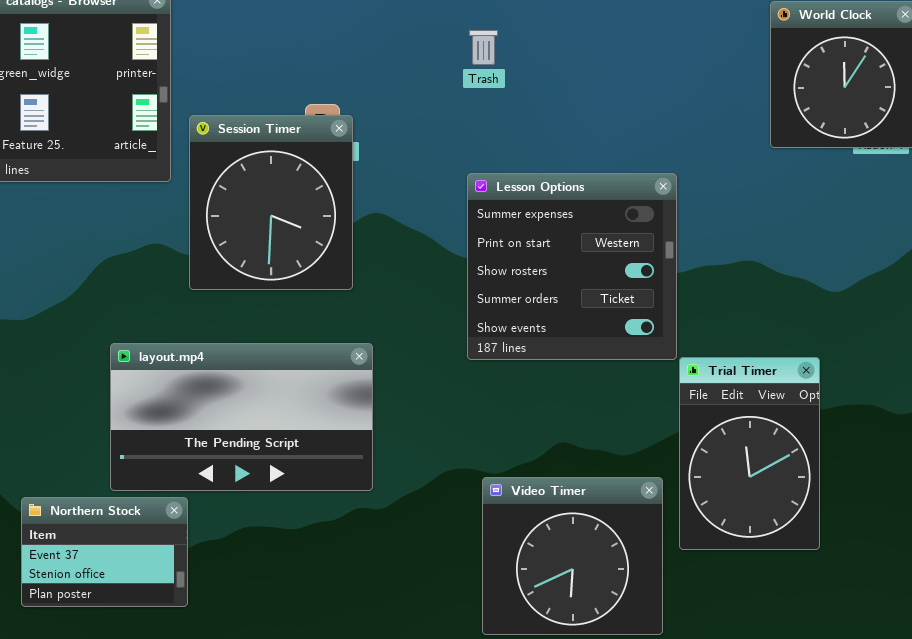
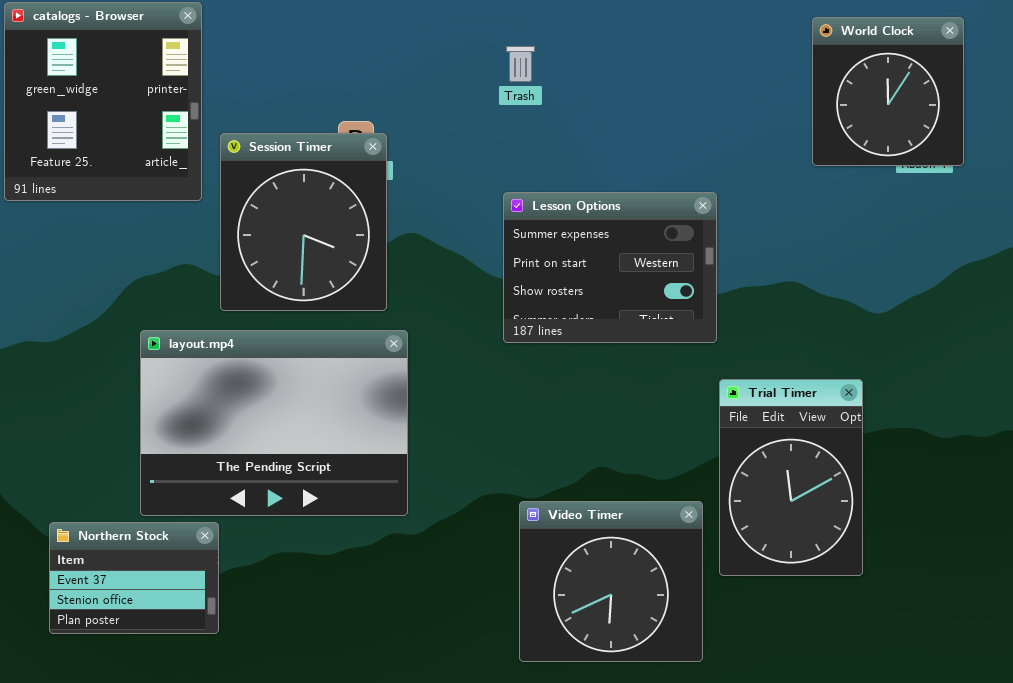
Lesson Options: [467,173,677,360] -> [503,192,717,343], resized
layout.mp4: [110,343,373,491] -> [140,330,408,516], resized

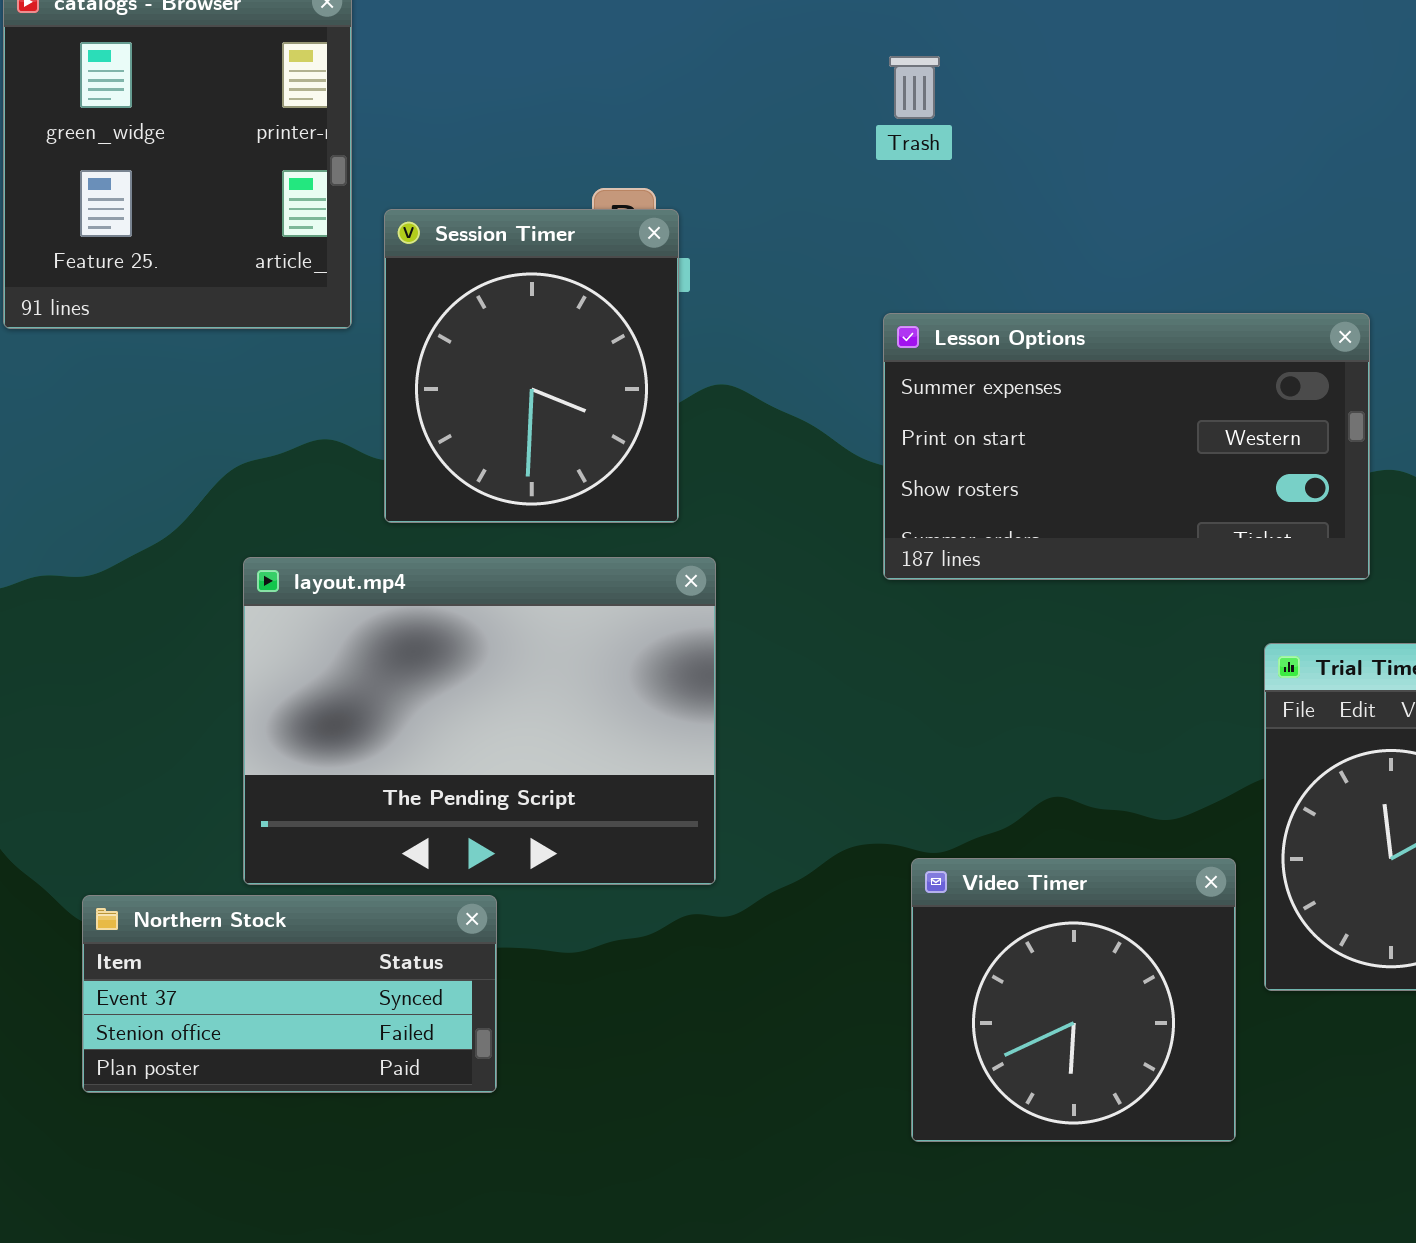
Lesson Options: [503,192,717,343] -> [883,313,1370,580], resized
Northern Stock: [49,522,219,634] -> [82,895,497,1093], resized

